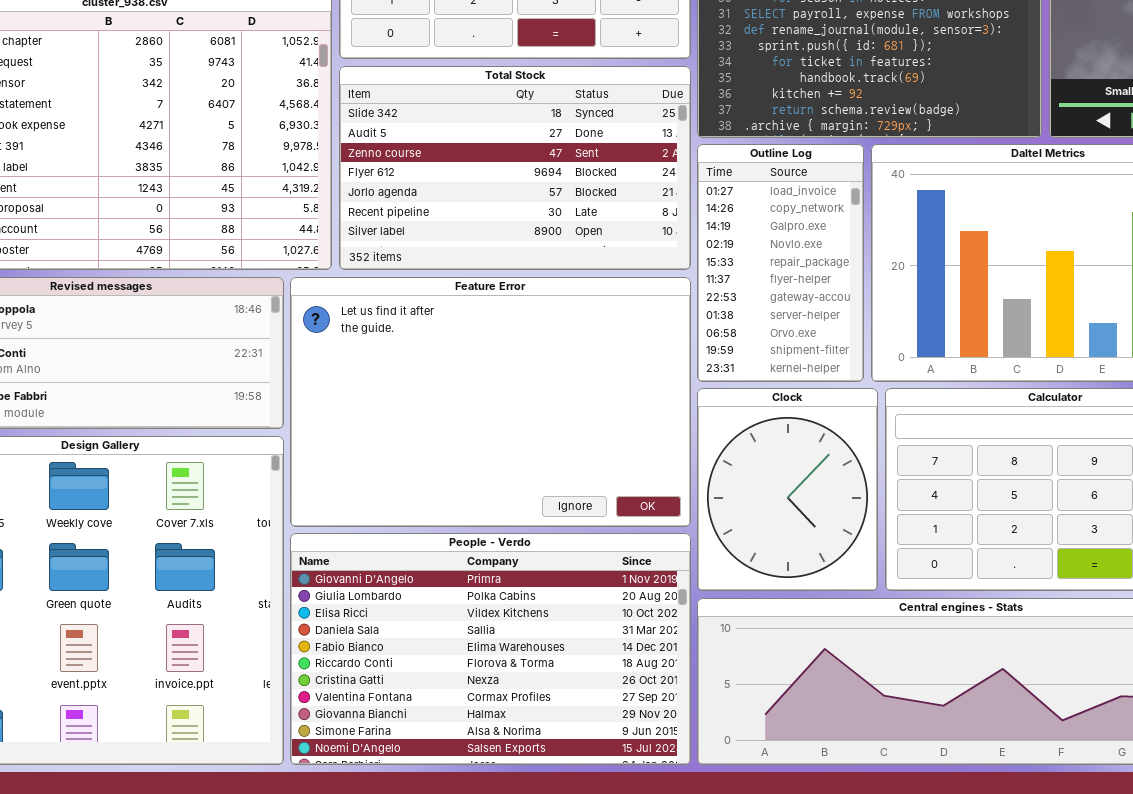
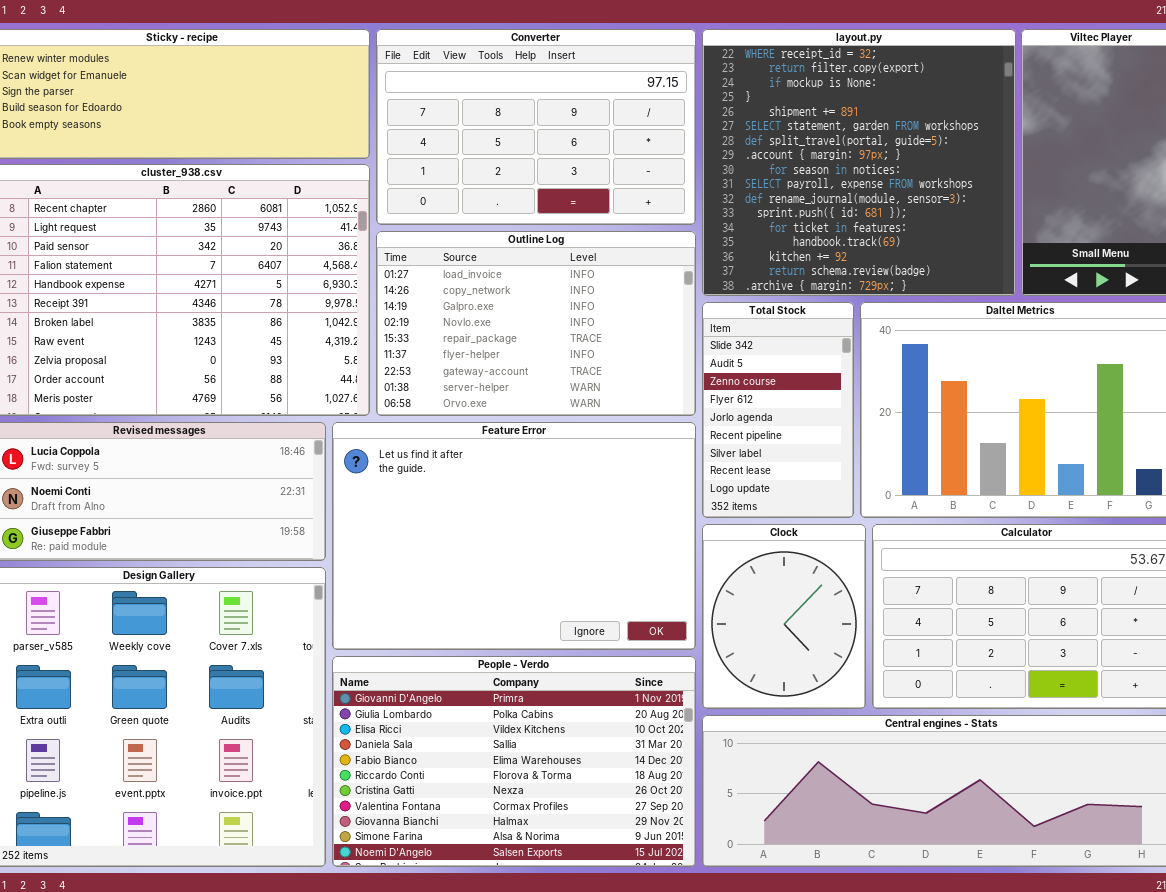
Total Stock: [339,66,691,270] -> [702,302,854,518], moved, resized
Outline Log: [697,144,864,382] -> [376,231,696,416], moved, resized

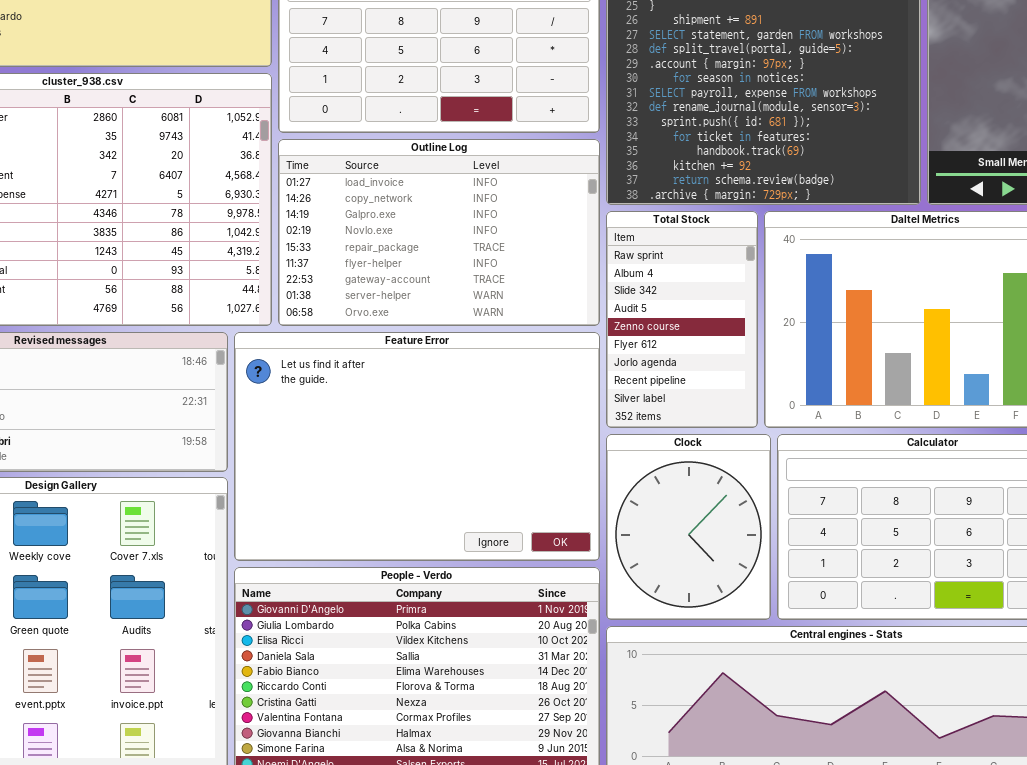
Total Stock: [702,302,854,518] -> [606,211,758,428], scrolled up 2 rows

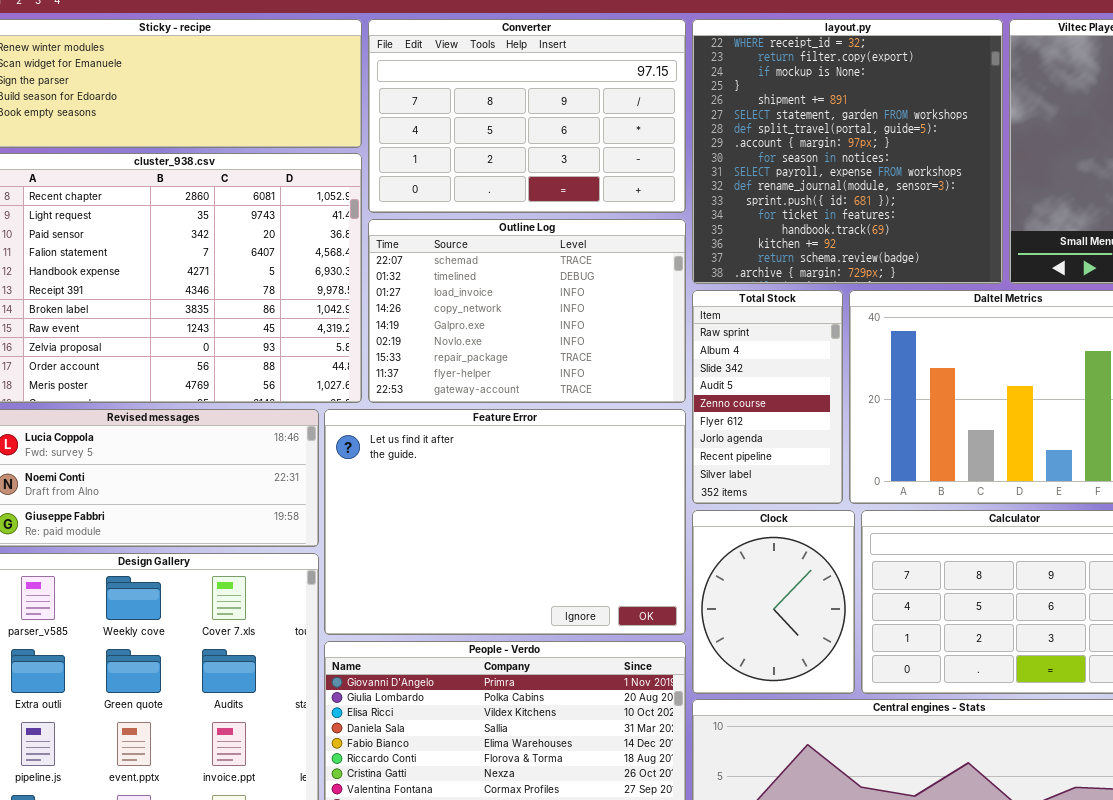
Outline Log: [278,139,600,326] -> [368,219,686,403], scrolled up 2 rows

